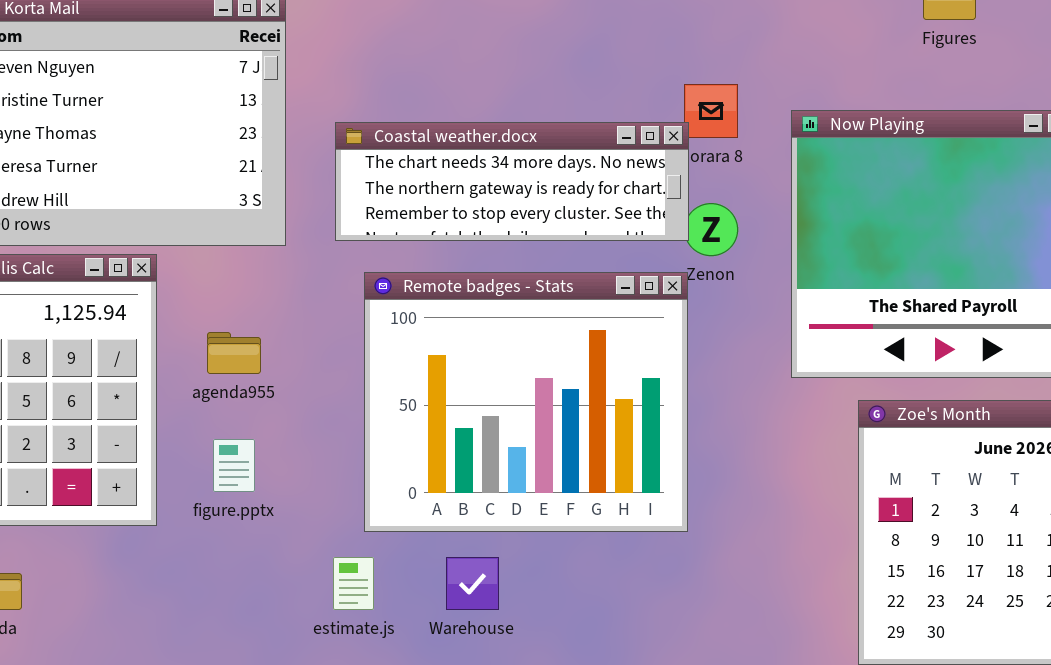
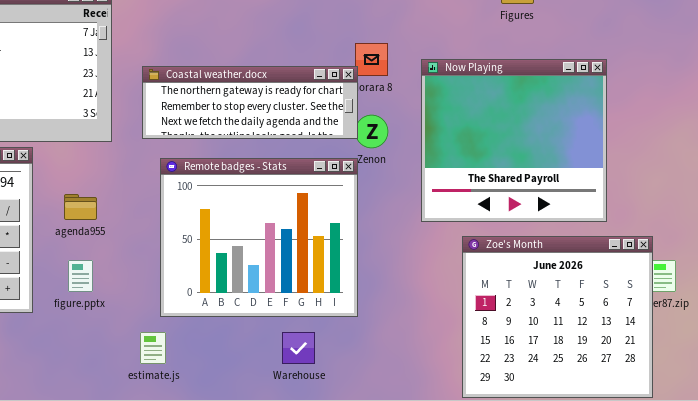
Coastal weather.docx: [335,122,689,241] -> [142,66,358,139], scrolled down 1 row
Warehouse: [446,557,499,610] -> [282,332,315,364], moved

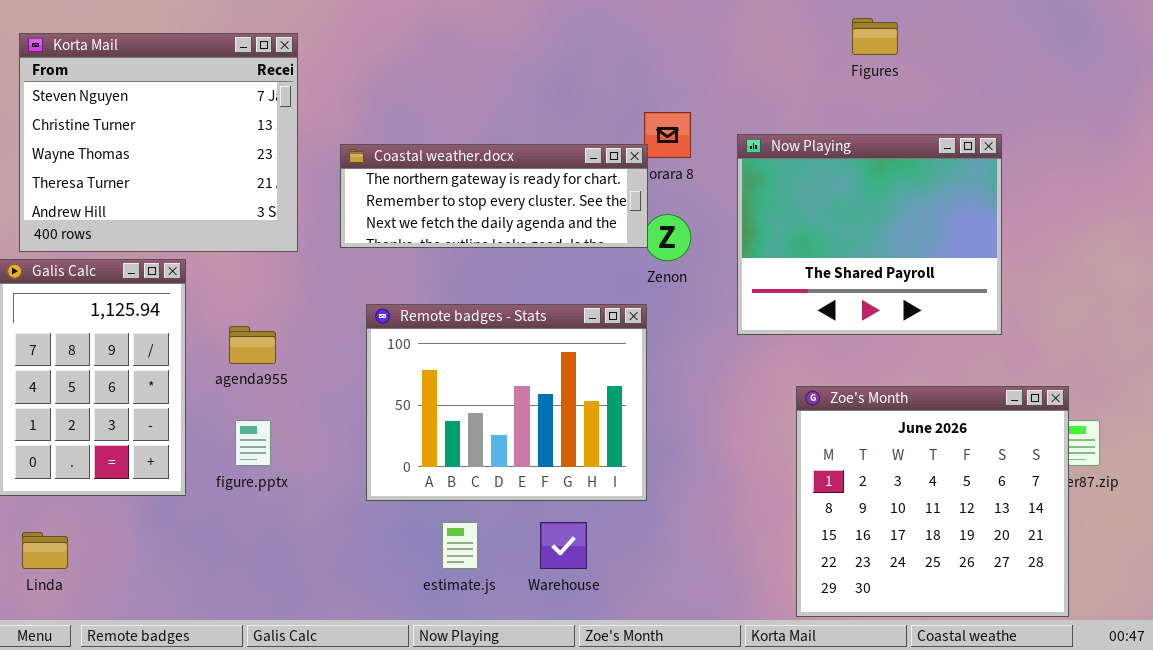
Now Playing: [421,59,607,222] -> [737,134,1002,335], resized
Remote badges - Stats: [160,158,358,317] -> [366,304,647,501], resized
estimate.js: [140,332,166,364] -> [442,522,478,569], moved

